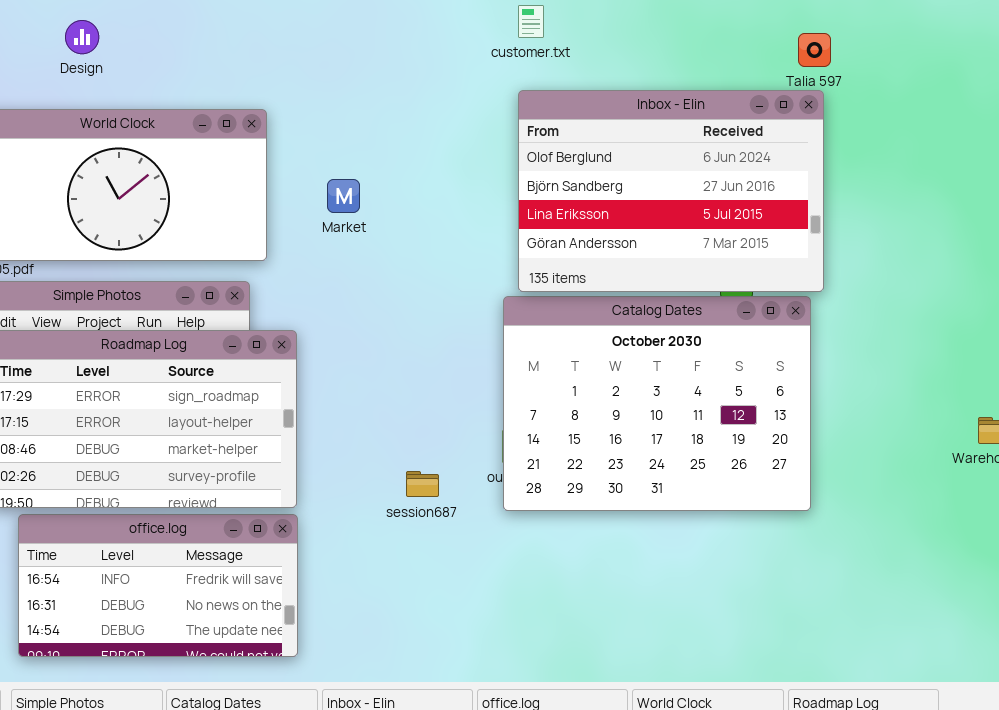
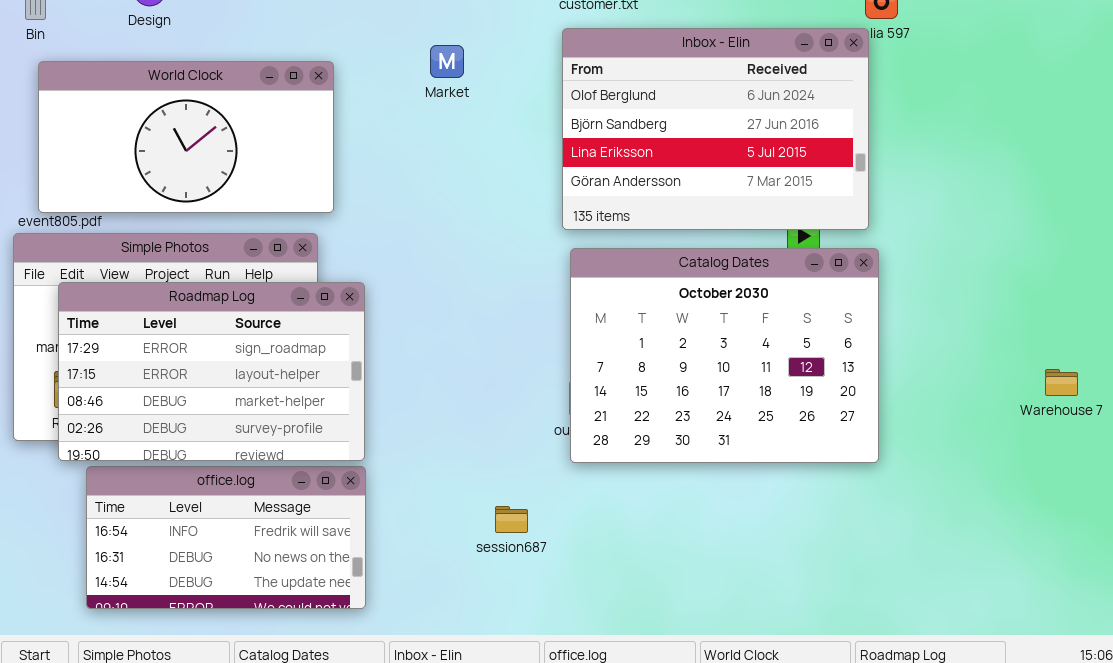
Inbox - Elin: [518,90,824,292] -> [562,28,869,230], moved
Market: [327,179,360,213] -> [430,45,464,78], moved
session687: [406,471,439,497] -> [495,506,528,533], moved

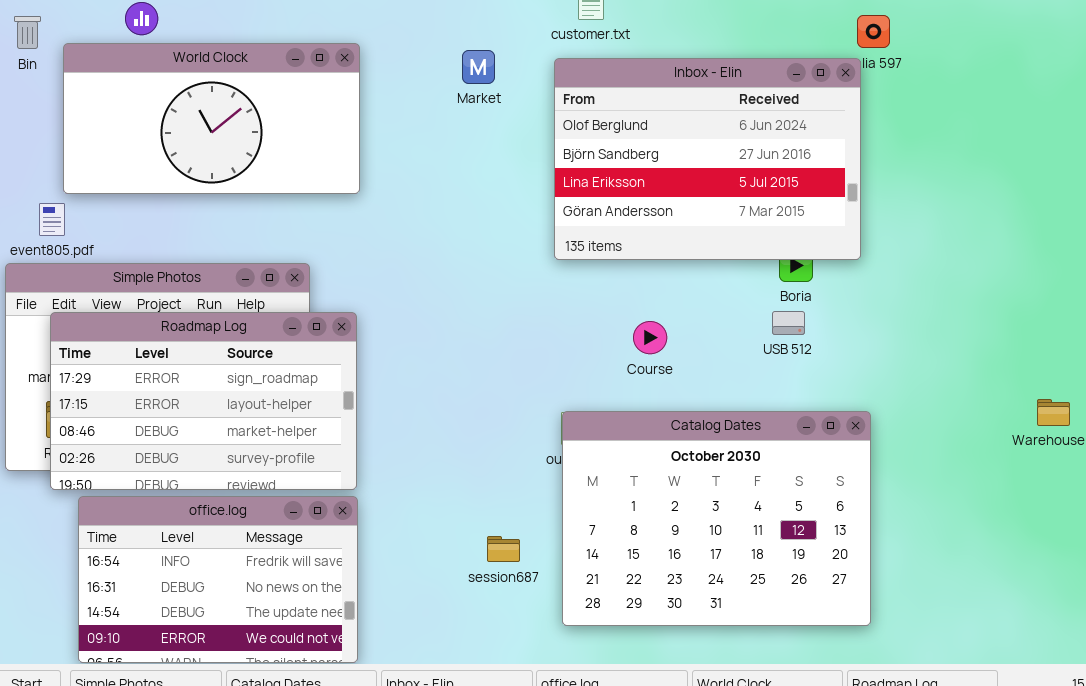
Market: [430,45,464,78] -> [462,50,495,84], moved
World Clock: [38,61,334,213] -> [63,43,360,194], moved
Catalog Dates: [570,248,879,463] -> [562,411,871,626], moved
office.log: [86,466,366,609] -> [78,496,358,663], resized

